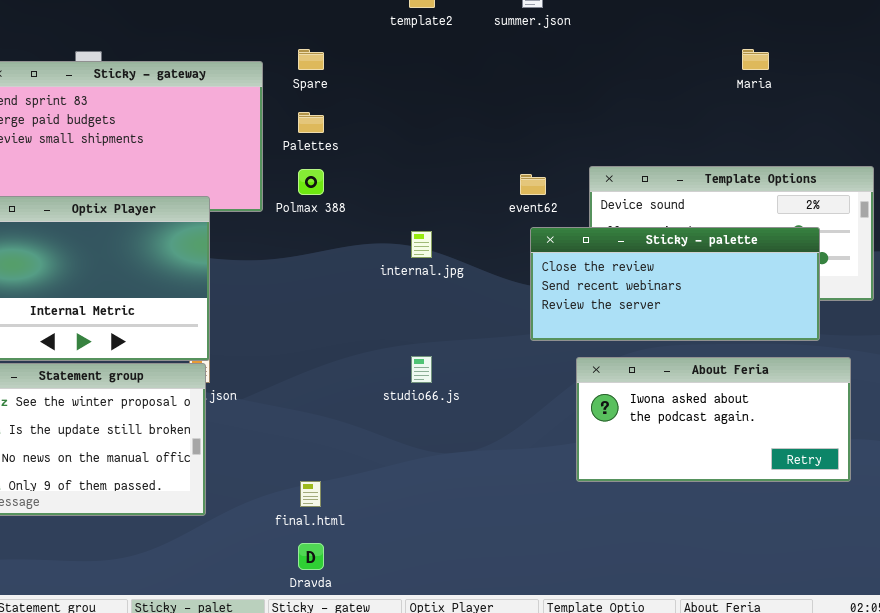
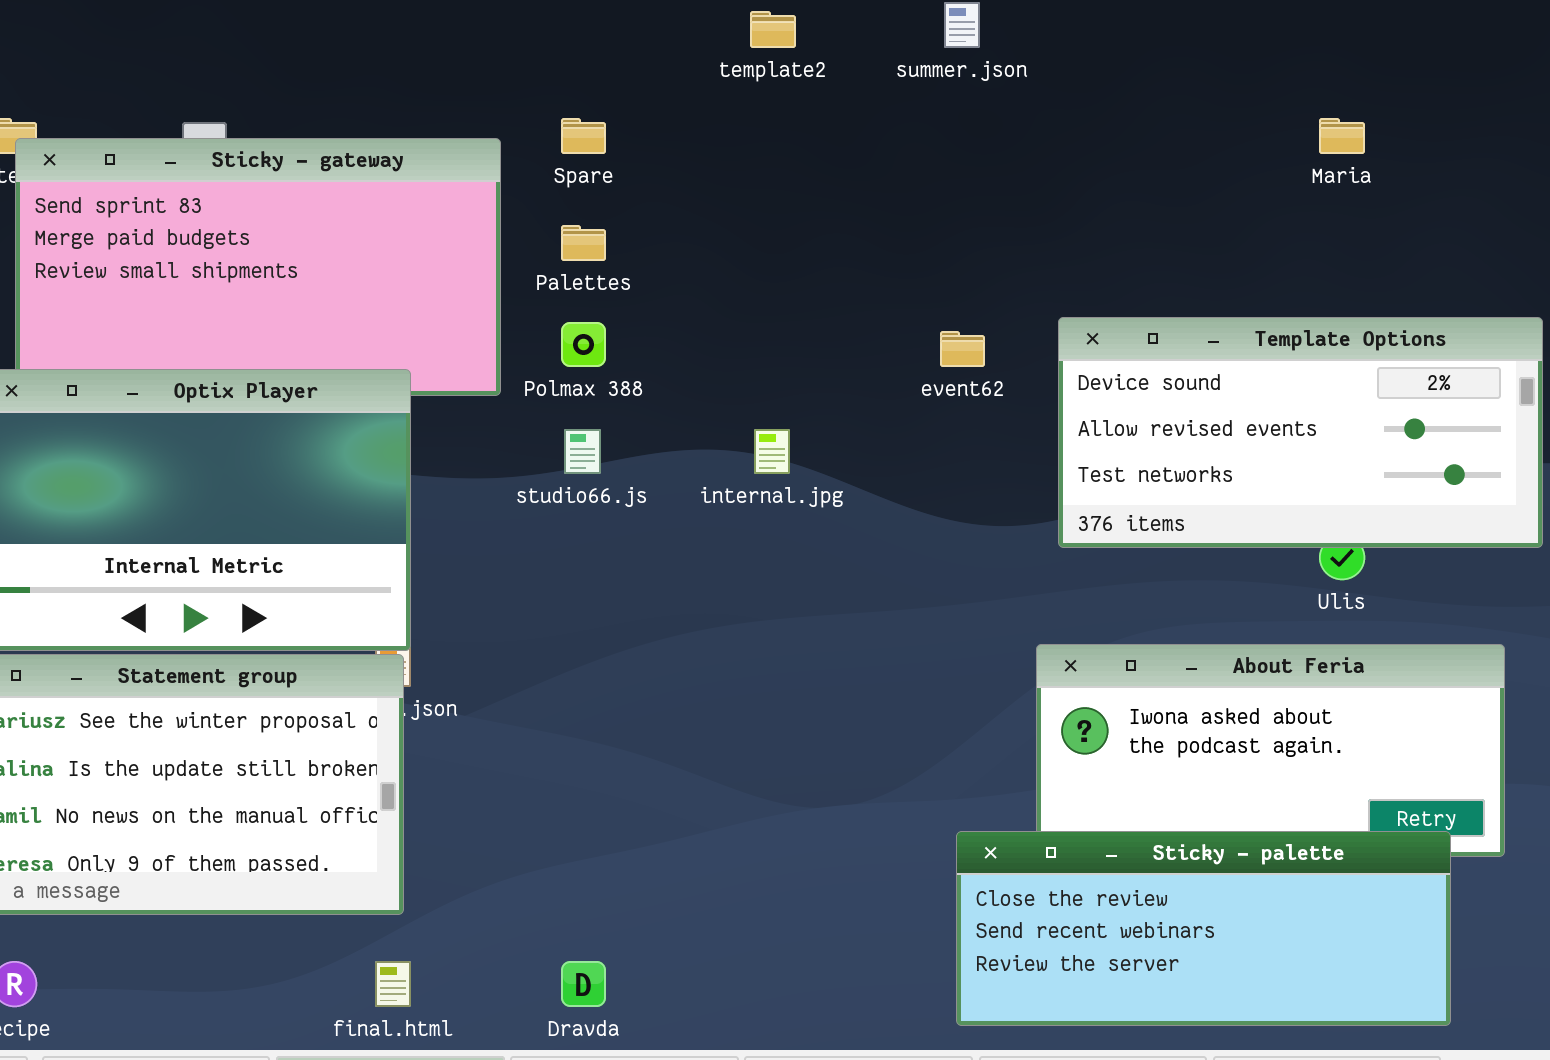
Sticky - palette: [530,227,820,341] -> [956,831,1451,1026], moved
studio66.js: [411,356,432,383] -> [564,429,601,474], moved
final.html: [300,481,321,507] -> [375,961,411,1007], moved

